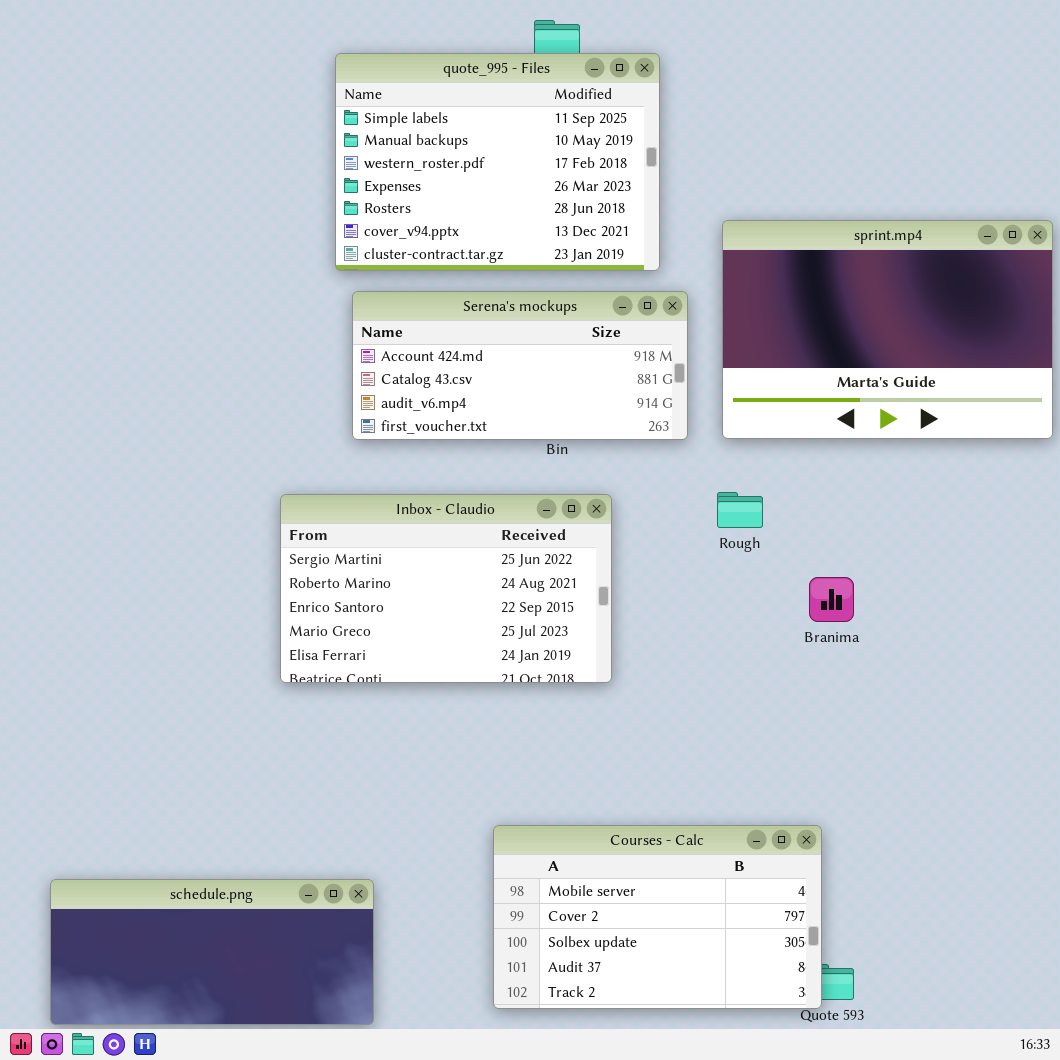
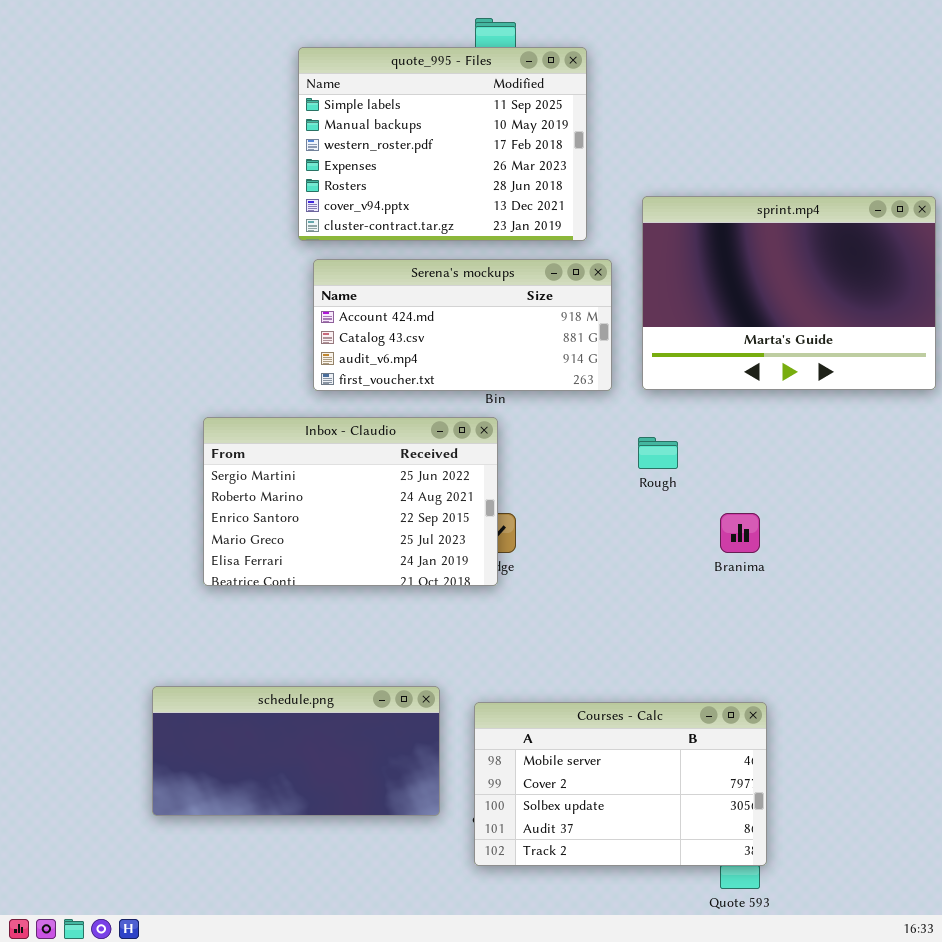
Inbox - Claudio: [280,494,612,683] -> [203,417,498,586], moved
Courses - Calc: [493,825,822,1009] -> [474,702,767,866], moved
schedule.png: [50,879,374,1025] -> [152,686,440,816], moved

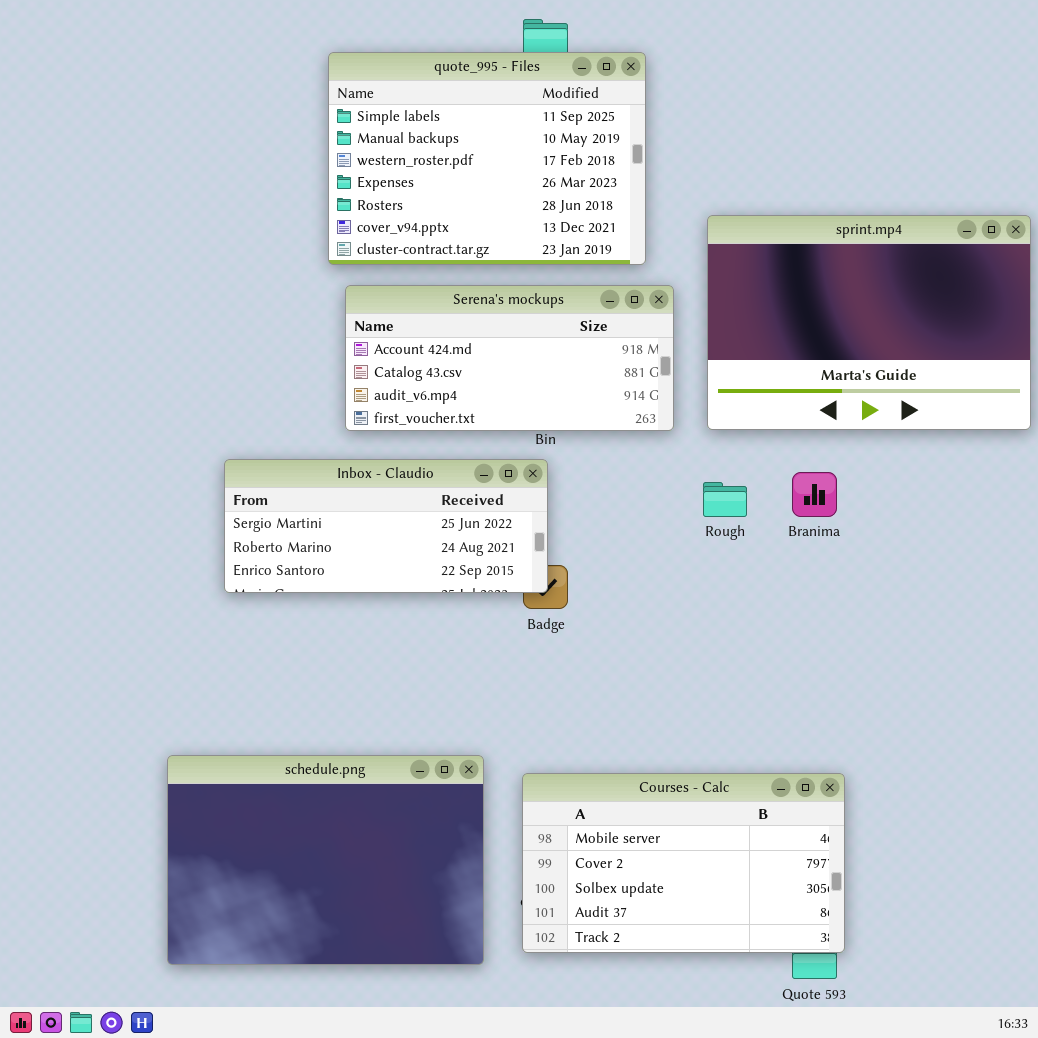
Inbox - Claudio: [203,417,498,586] -> [224,459,548,593], resized
Branima: [720,513,760,553] -> [792,472,837,517], moved
schedule.png: [152,686,440,816] -> [167,755,484,965], resized

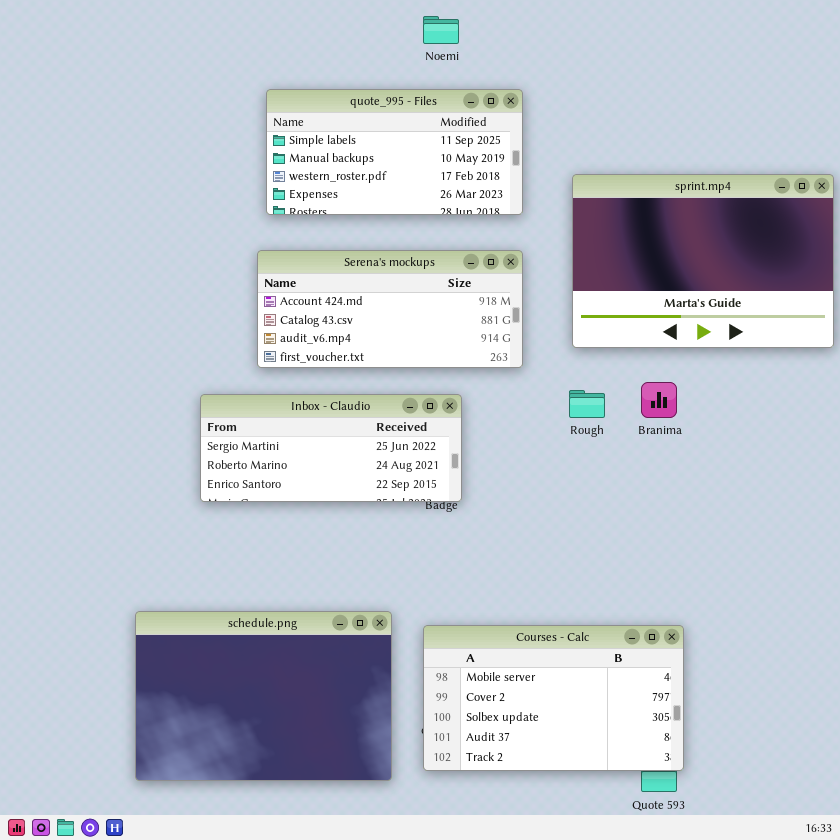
quote_995 - Files: [328,52,646,265] -> [266,89,523,215], resized
Serena's mockups: [345,285,674,431] -> [257,250,523,368], moved
Inbox - Claudio: [224,459,548,593] -> [200,394,462,502], moved

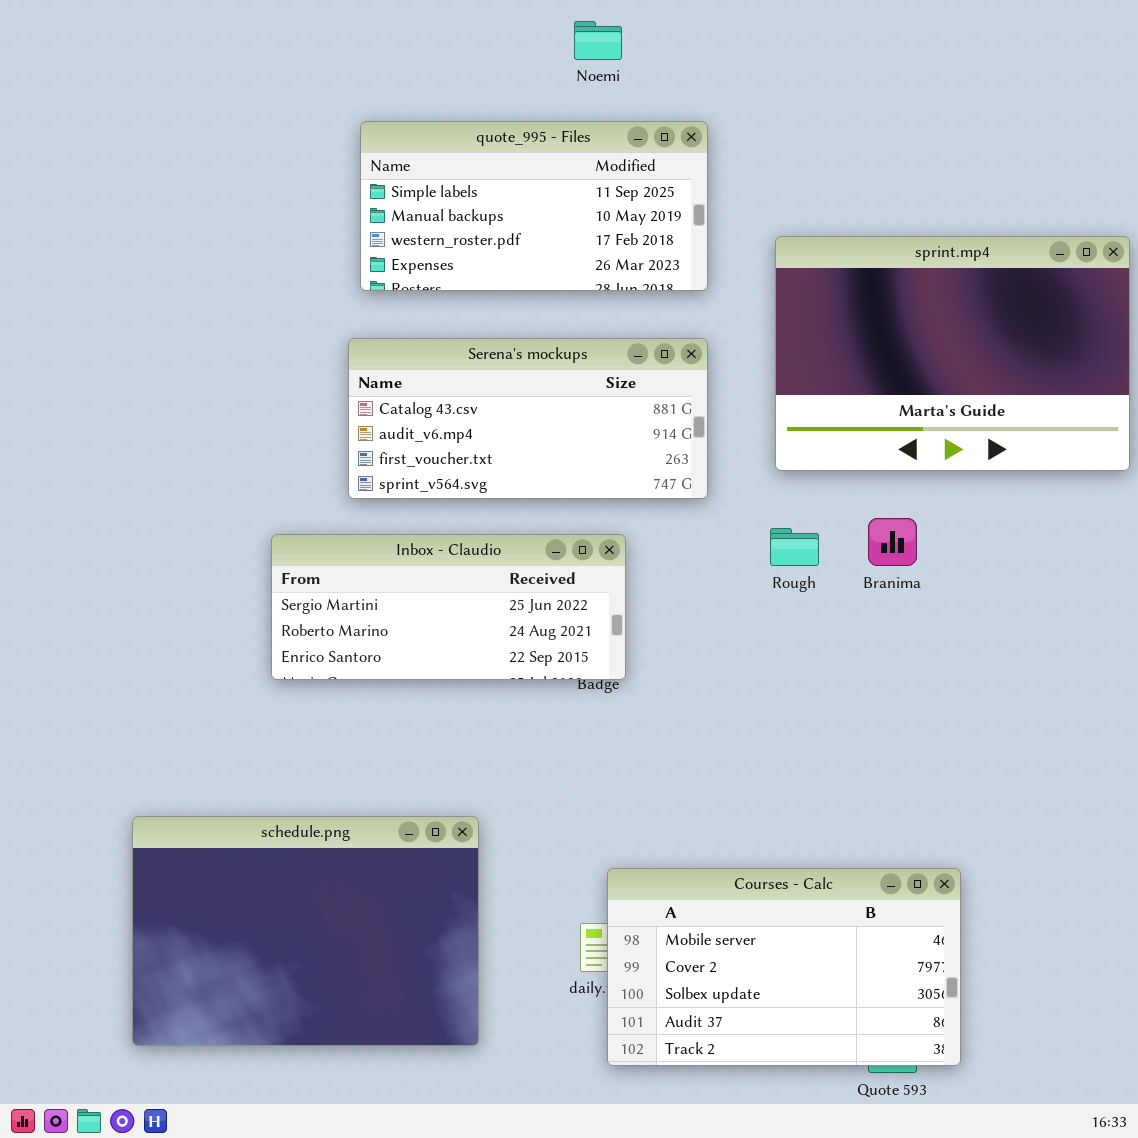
Serena's mockups: [257,250,523,368] -> [348,338,708,499], scrolled down 1 row
schedule.png: [135,611,392,781] -> [132,816,479,1046], moved
Courses - Calc: [423,625,684,771] -> [607,868,961,1066], moved

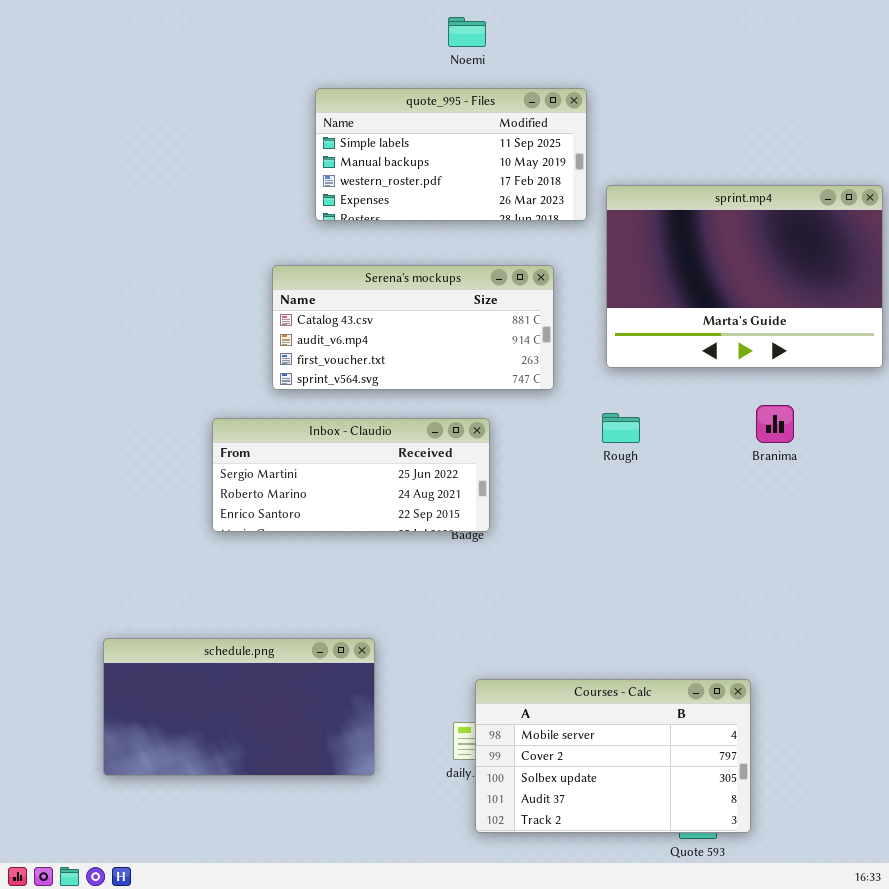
quote_995 - Files: [360,121,708,291] -> [315,88,587,221], moved
Branima: [868,518,917,566] -> [756,405,794,443], moved
schedule.png: [132,816,479,1046] -> [103,638,375,776], resized

